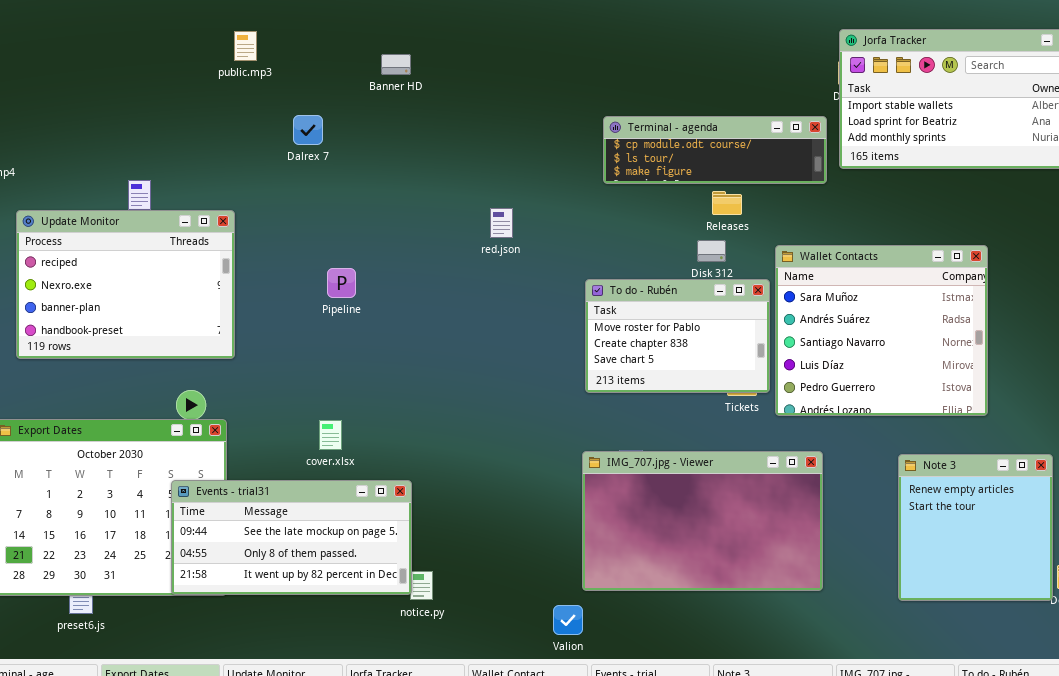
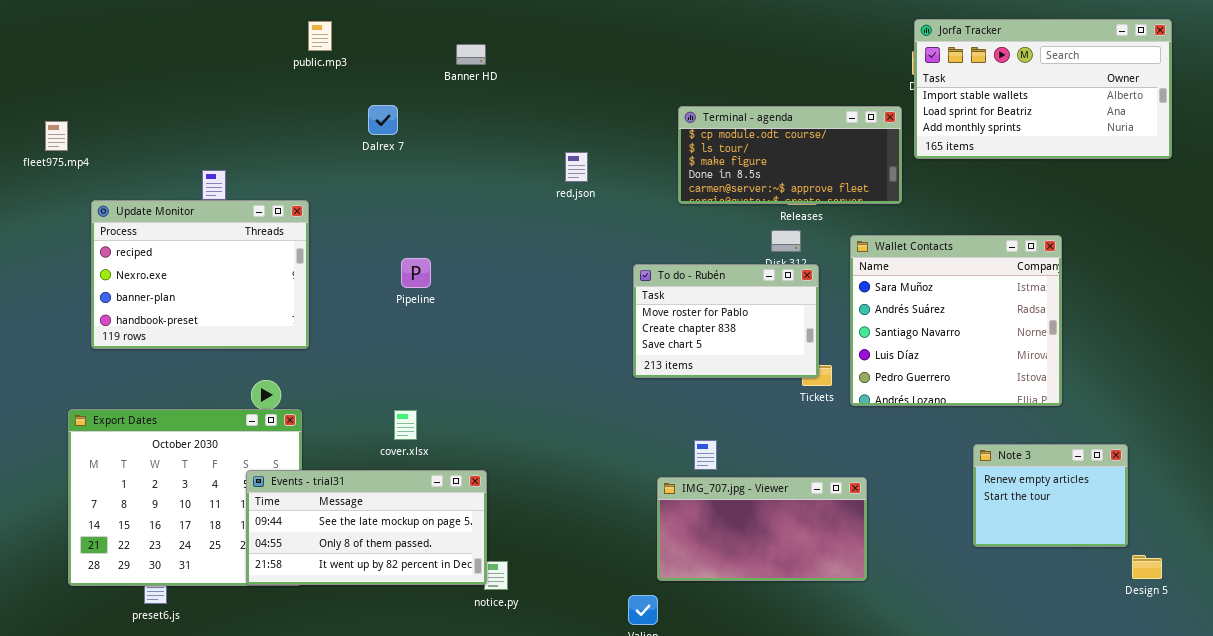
Terminal - agenda: [603,116,827,184] -> [678,106,902,204], resized
red.json: [490,208,513,238] -> [565,152,588,182], moved
To do - Rubén: [585,279,770,393] -> [633,264,819,378], moved
IMG_707.jpg - Viewer: [582,451,823,591] -> [657,477,867,581], resized
Note 3: [898,454,1053,601] -> [973,444,1128,547], resized

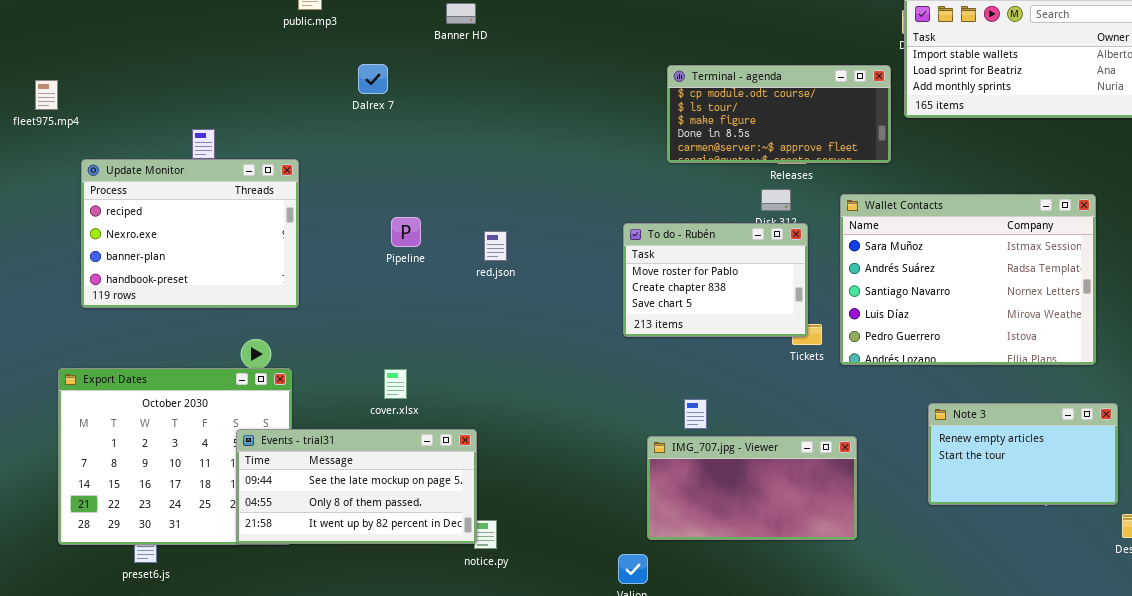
red.json: [565,152,588,182] -> [484,231,507,261], moved
Wallet Contacts: [850,235,1062,406] -> [840,194,1096,365], resized
Note 3: [973,444,1128,547] -> [928,403,1118,505], resized

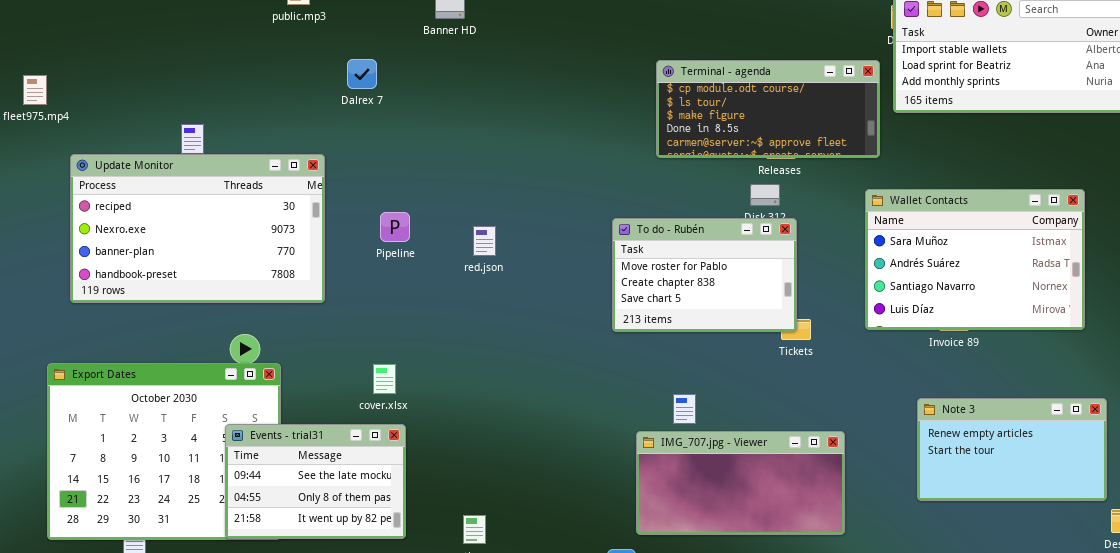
Update Monitor: [81,159,299,308] -> [70,154,325,303], resized
Wallet Contacts: [840,194,1096,365] -> [865,189,1085,330], resized
Events - trial31: [236,429,477,544] -> [225,424,406,539], resized

